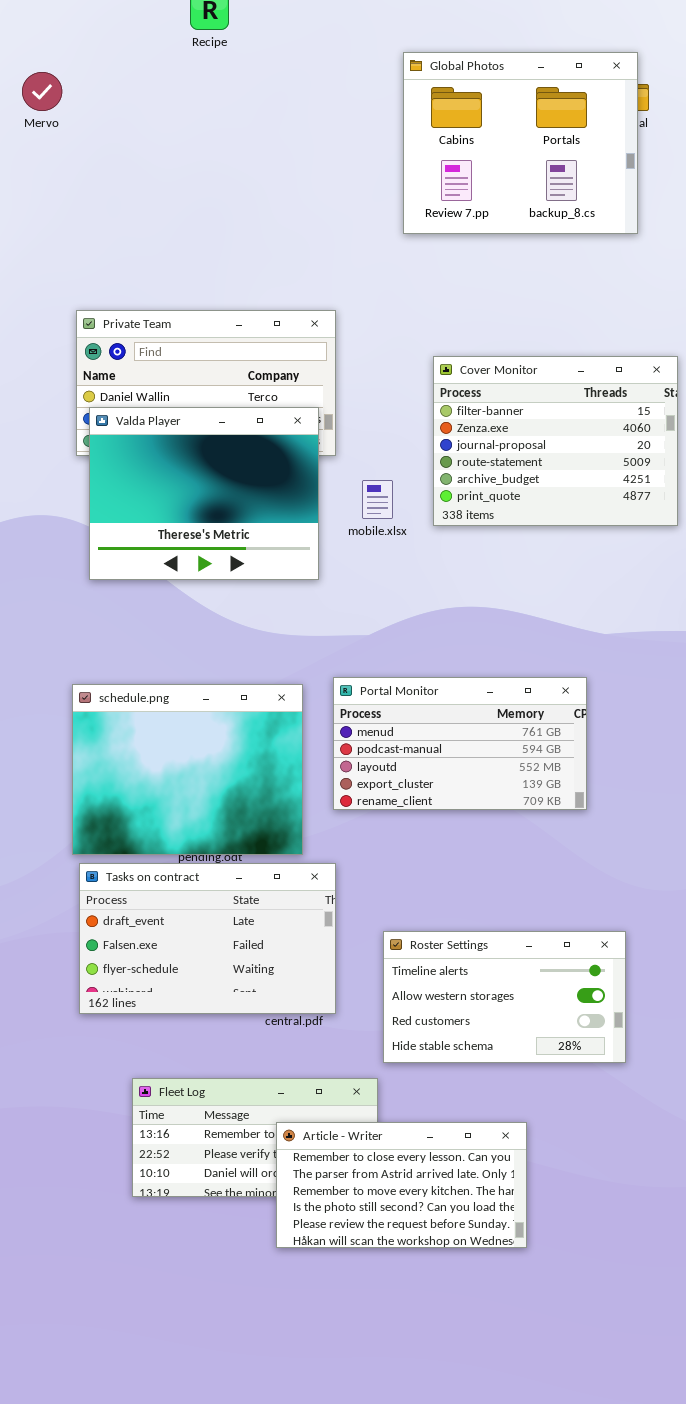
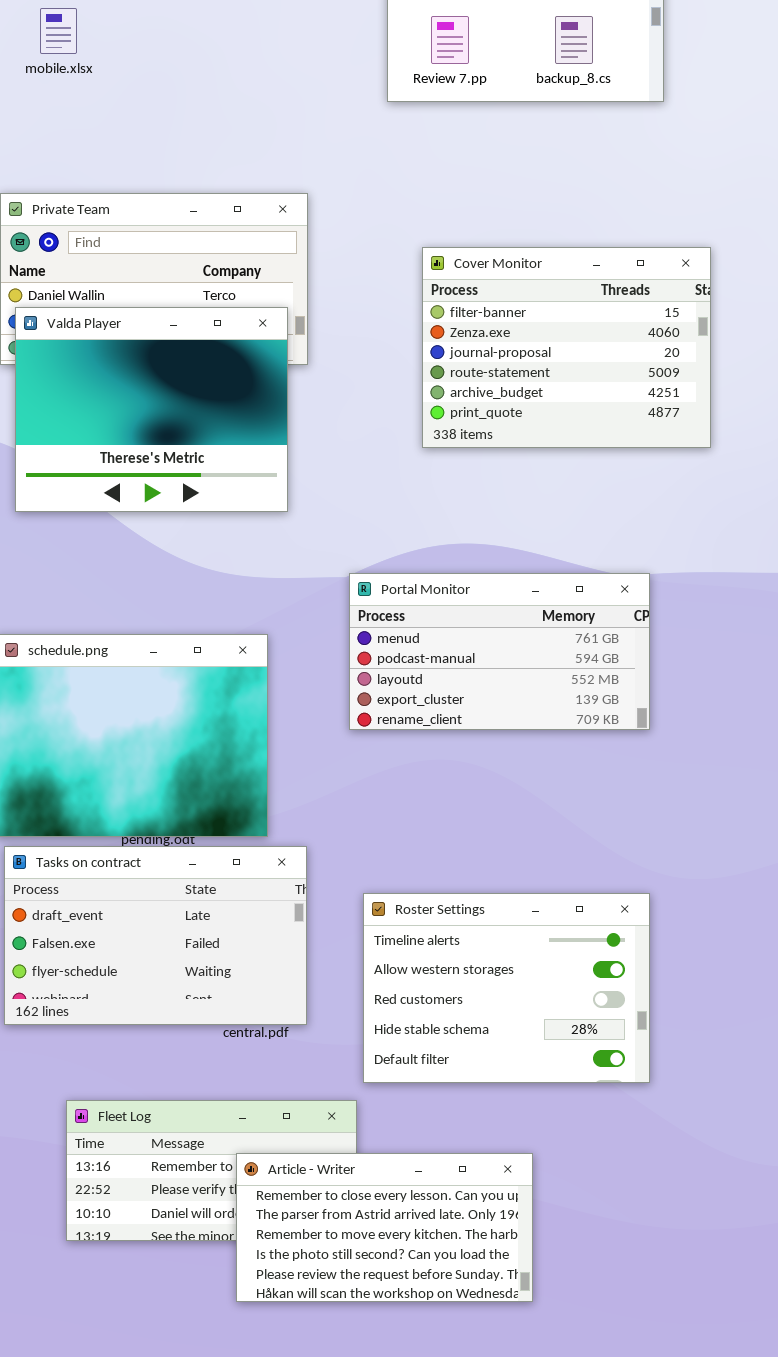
mobile.xlsx: [362,480,393,519] -> [40,8,77,54], moved
Portal Monitor: [333,677,587,810] -> [349,573,650,730], moved
Roster Settings: [383,931,626,1063] -> [363,893,650,1083], resized

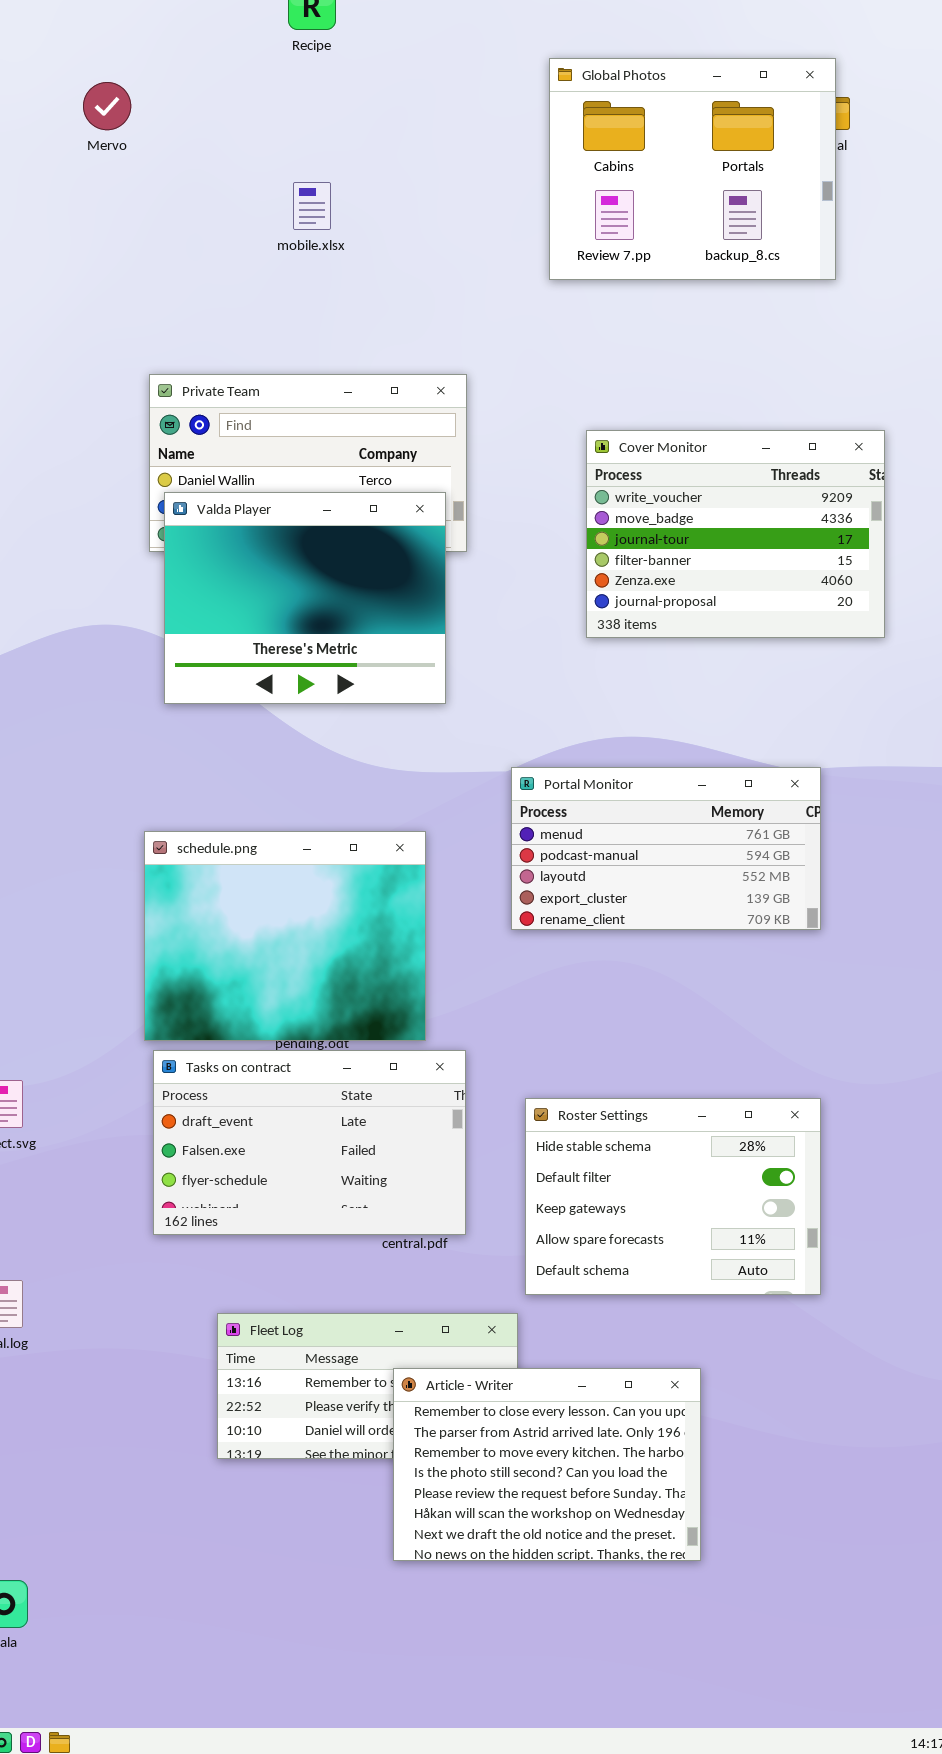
mobile.xlsx: [40,8,77,54] -> [293,182,331,230], moved
Cover Monitor: [422,247,711,448] -> [586,430,885,638], scrolled up 3 rows
Roster Settings: [363,893,650,1083] -> [525,1098,821,1295], scrolled down 3 rows
Article - Writer: [236,1153,533,1302] -> [393,1368,701,1561], resized

